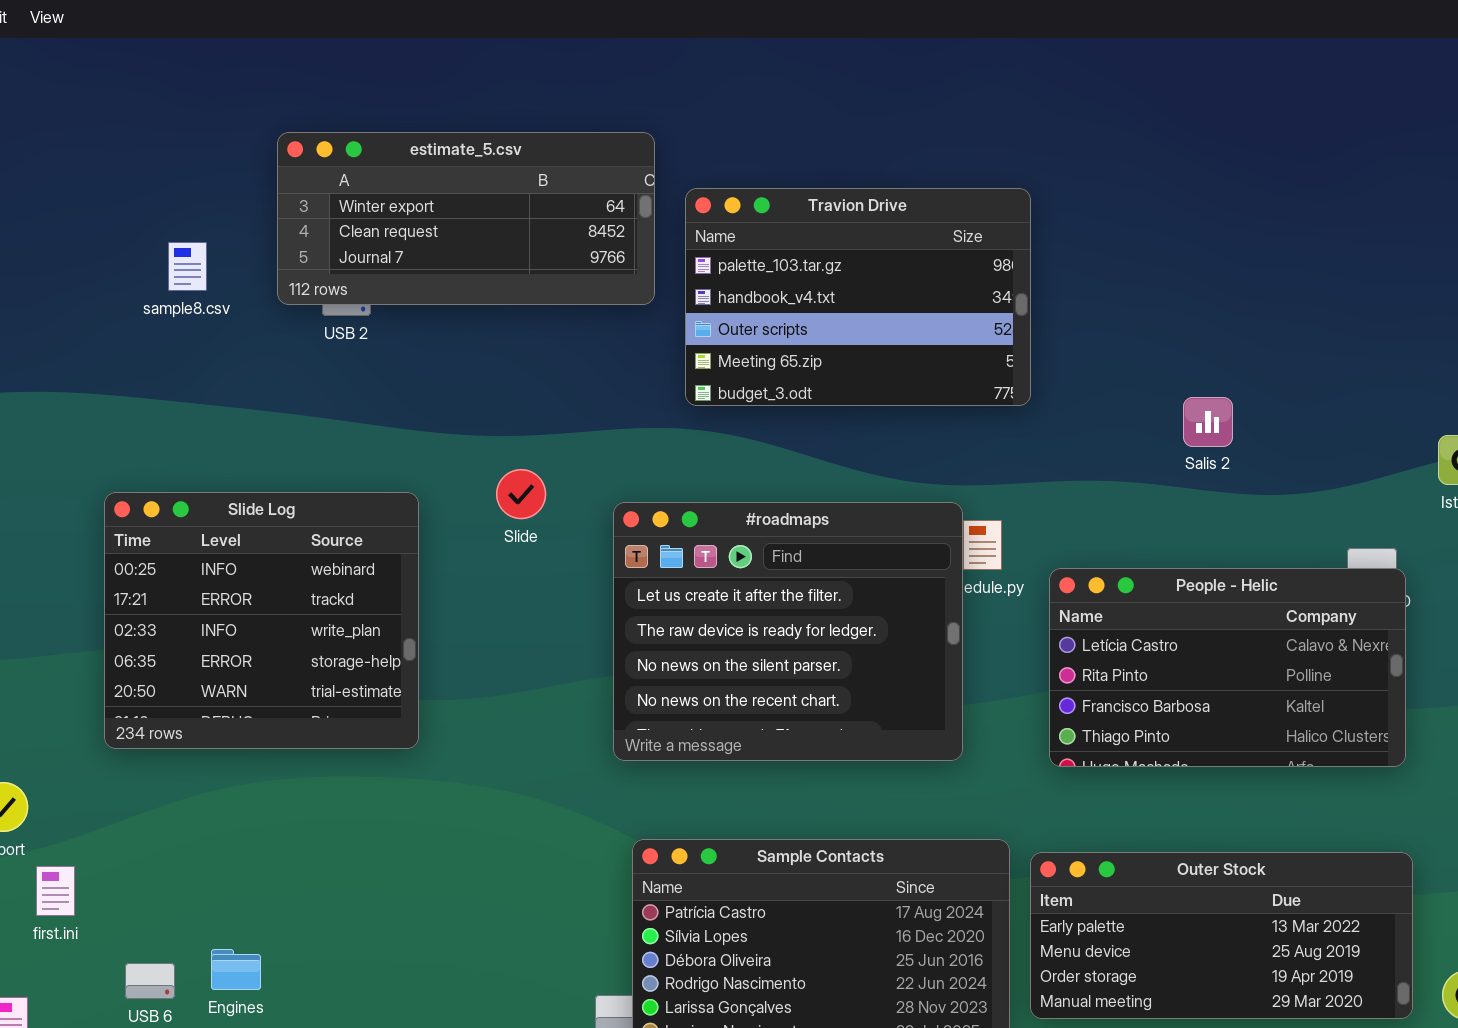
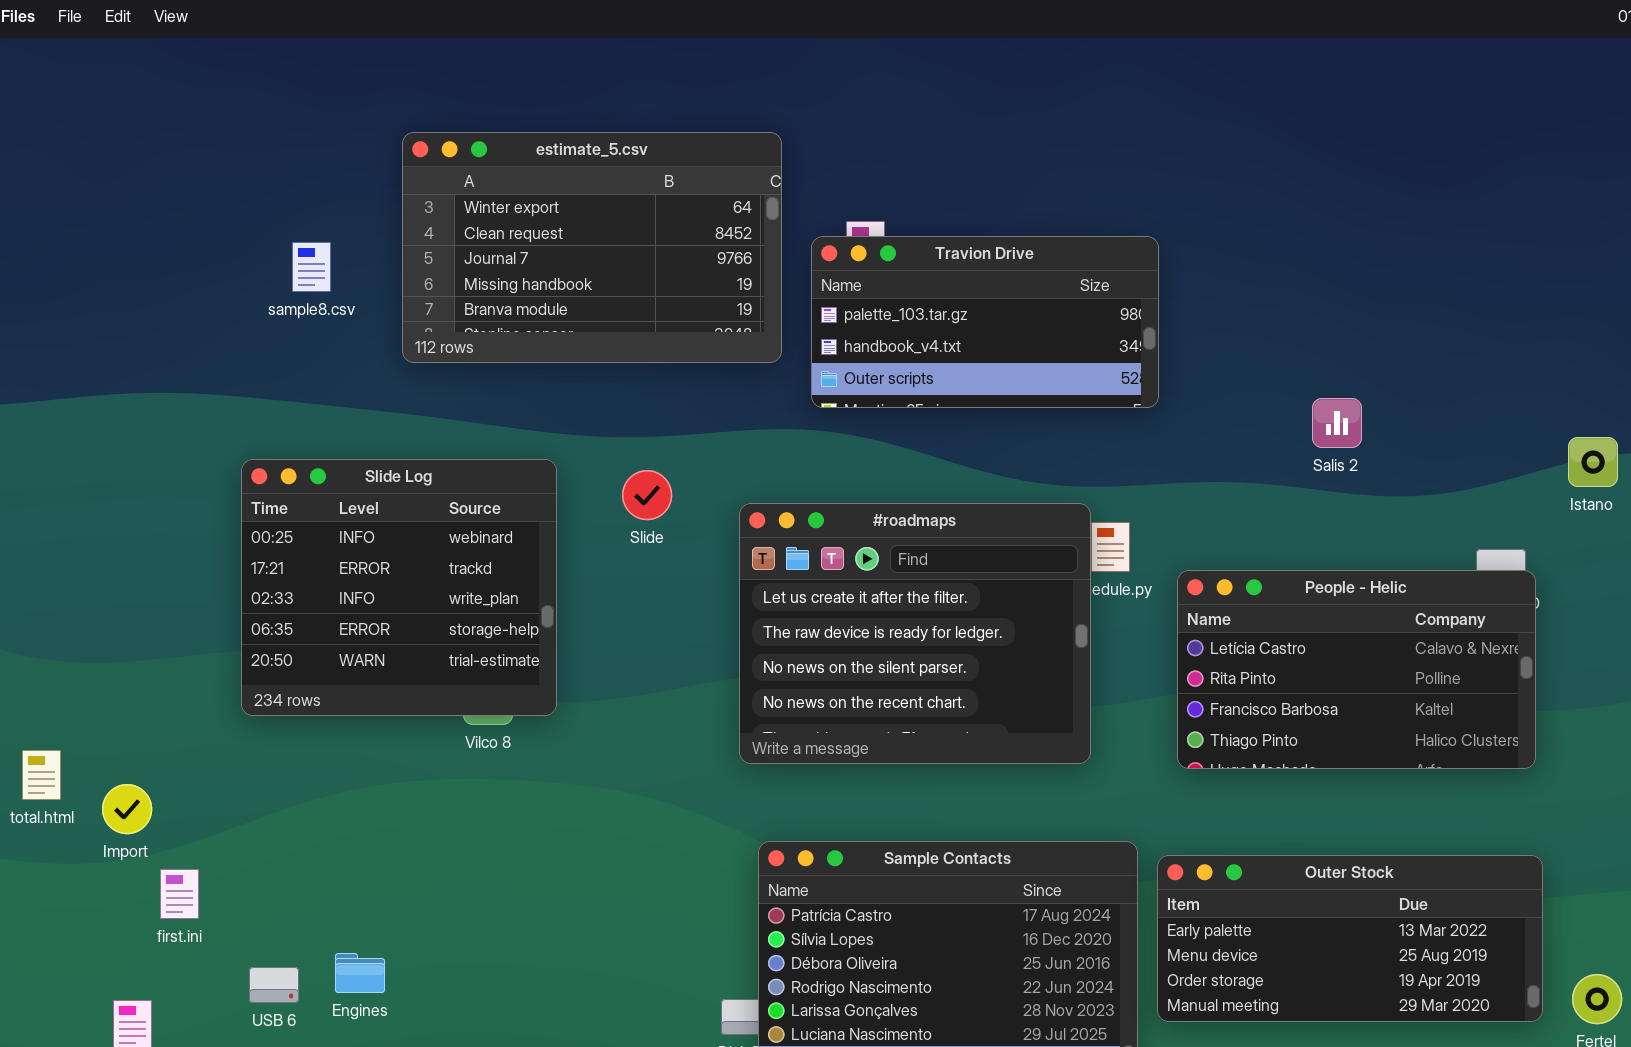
estimate_5.csv: [277,132,655,305] -> [402,132,782,363], resized
Travion Drive: [685,188,1031,406] -> [811,236,1159,408], resized
Slide Log: [104,492,419,749] -> [241,459,557,716], moved

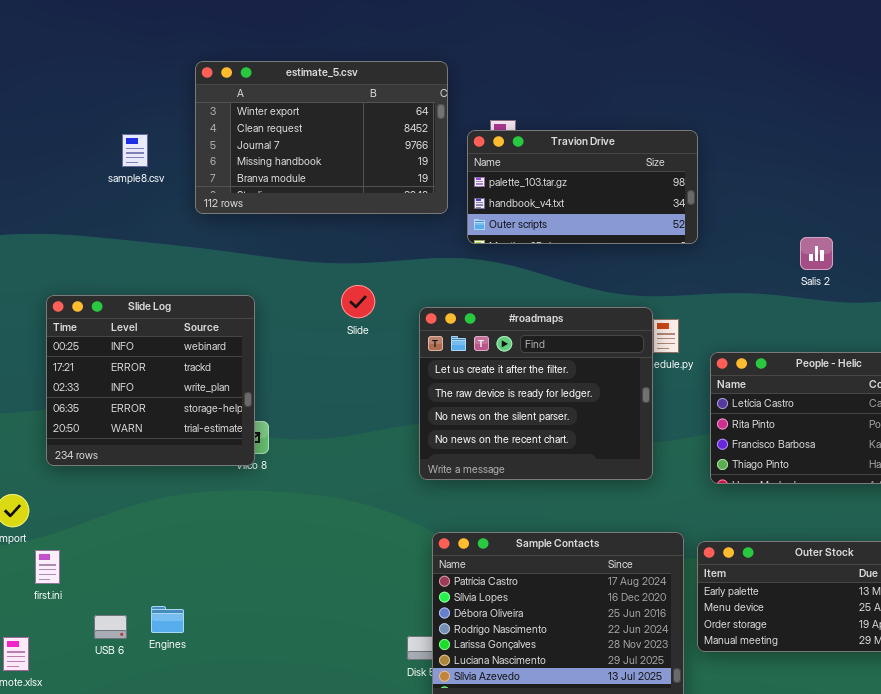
Slide Log: [241,459,557,716] -> [46,295,255,466], moved

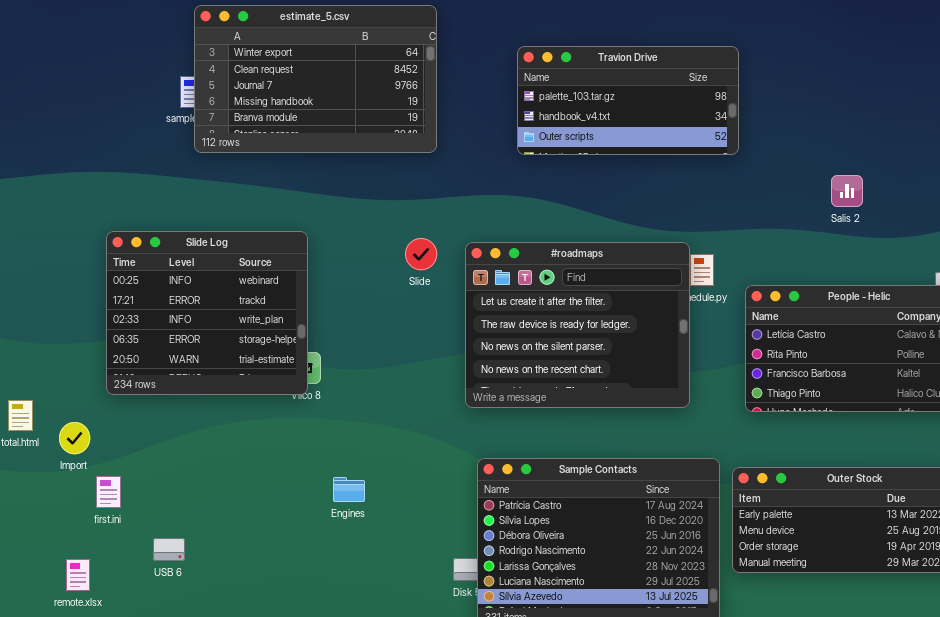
estimate_5.csv: [195,61,448,214] -> [194,5,437,153], moved
Travion Drive: [467,130,698,244] -> [517,46,739,155], moved
Slide: [341,285,375,318] -> [405,238,437,270], moved
Engines: [151,606,184,633] -> [333,477,365,502], moved

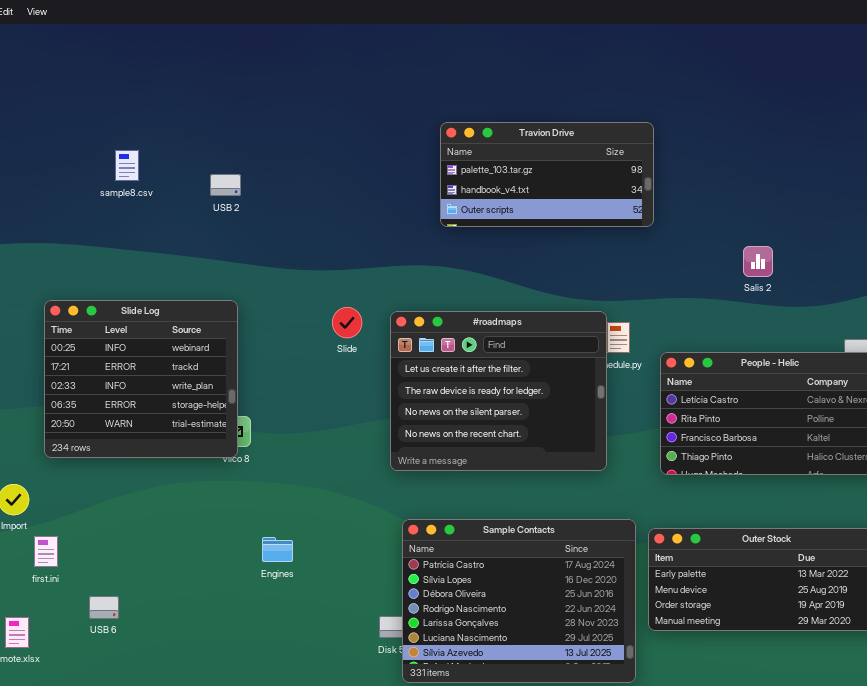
estimate_5.csv: [194,5,437,153] -> none, closed

